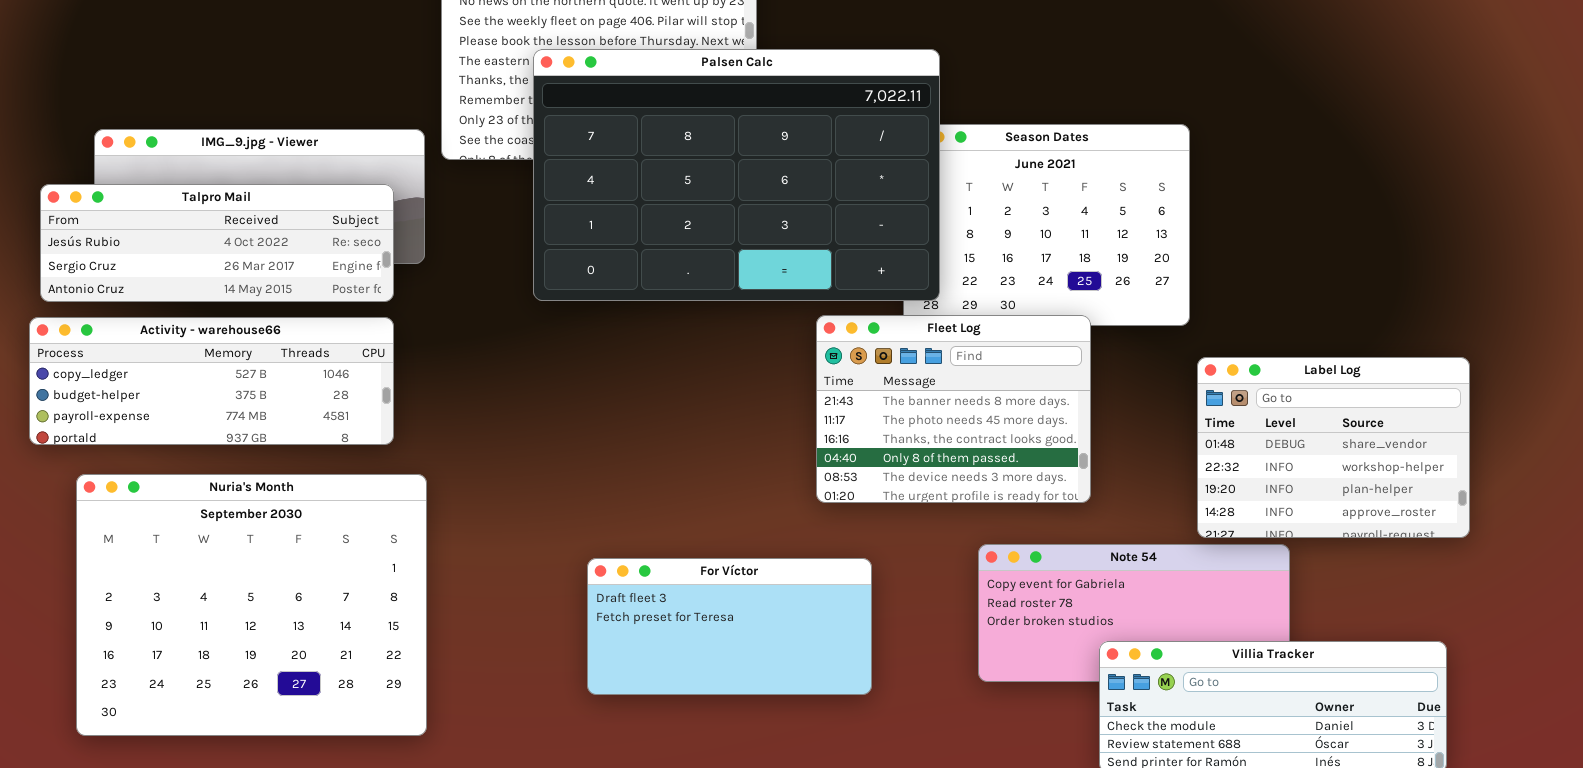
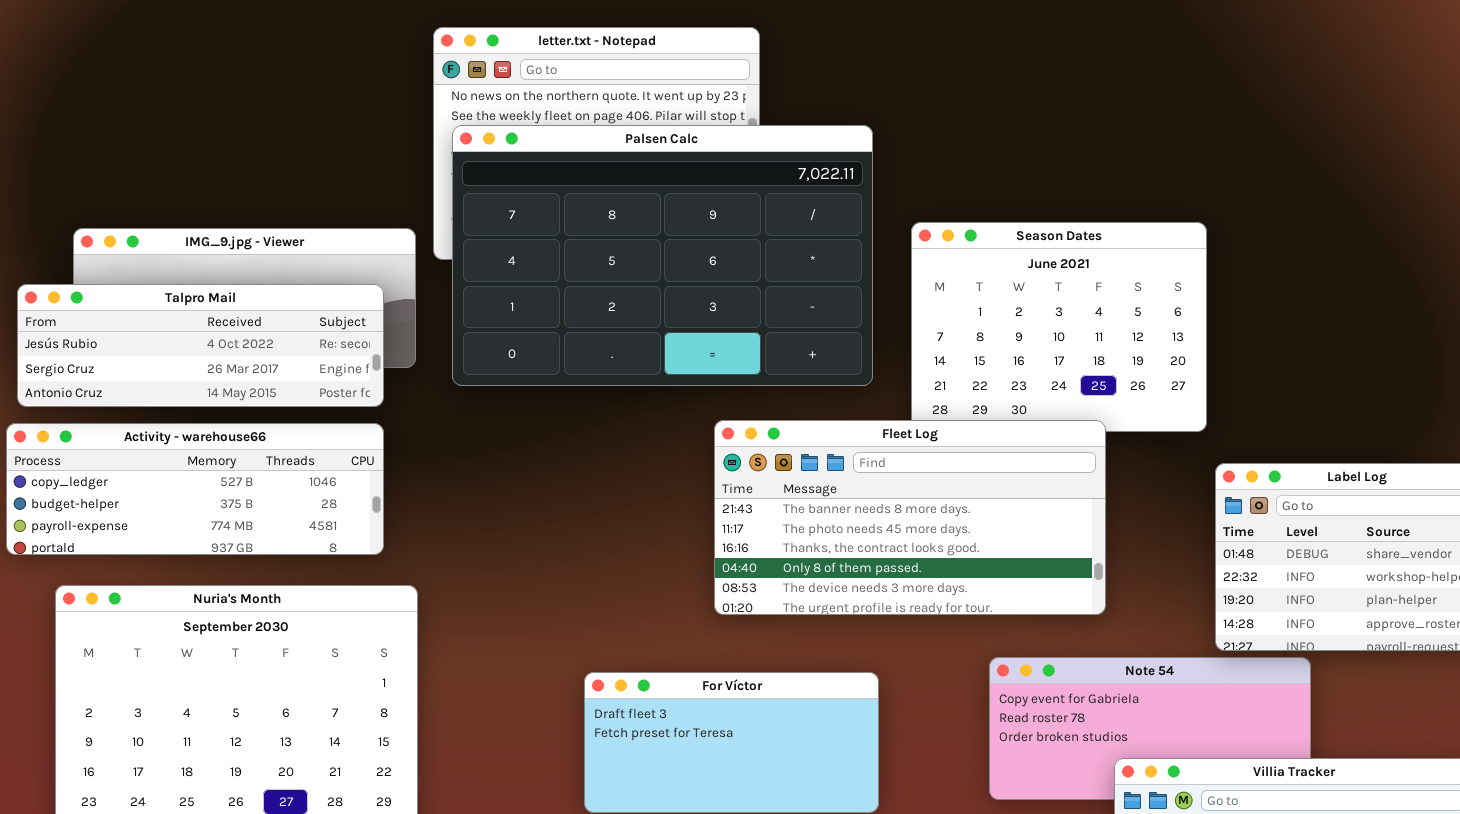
Palsen Calc: [533,49,940,301] -> [452,125,873,386], moved
Fleet Log: [816,315,1091,503] -> [714,420,1106,615], resized

